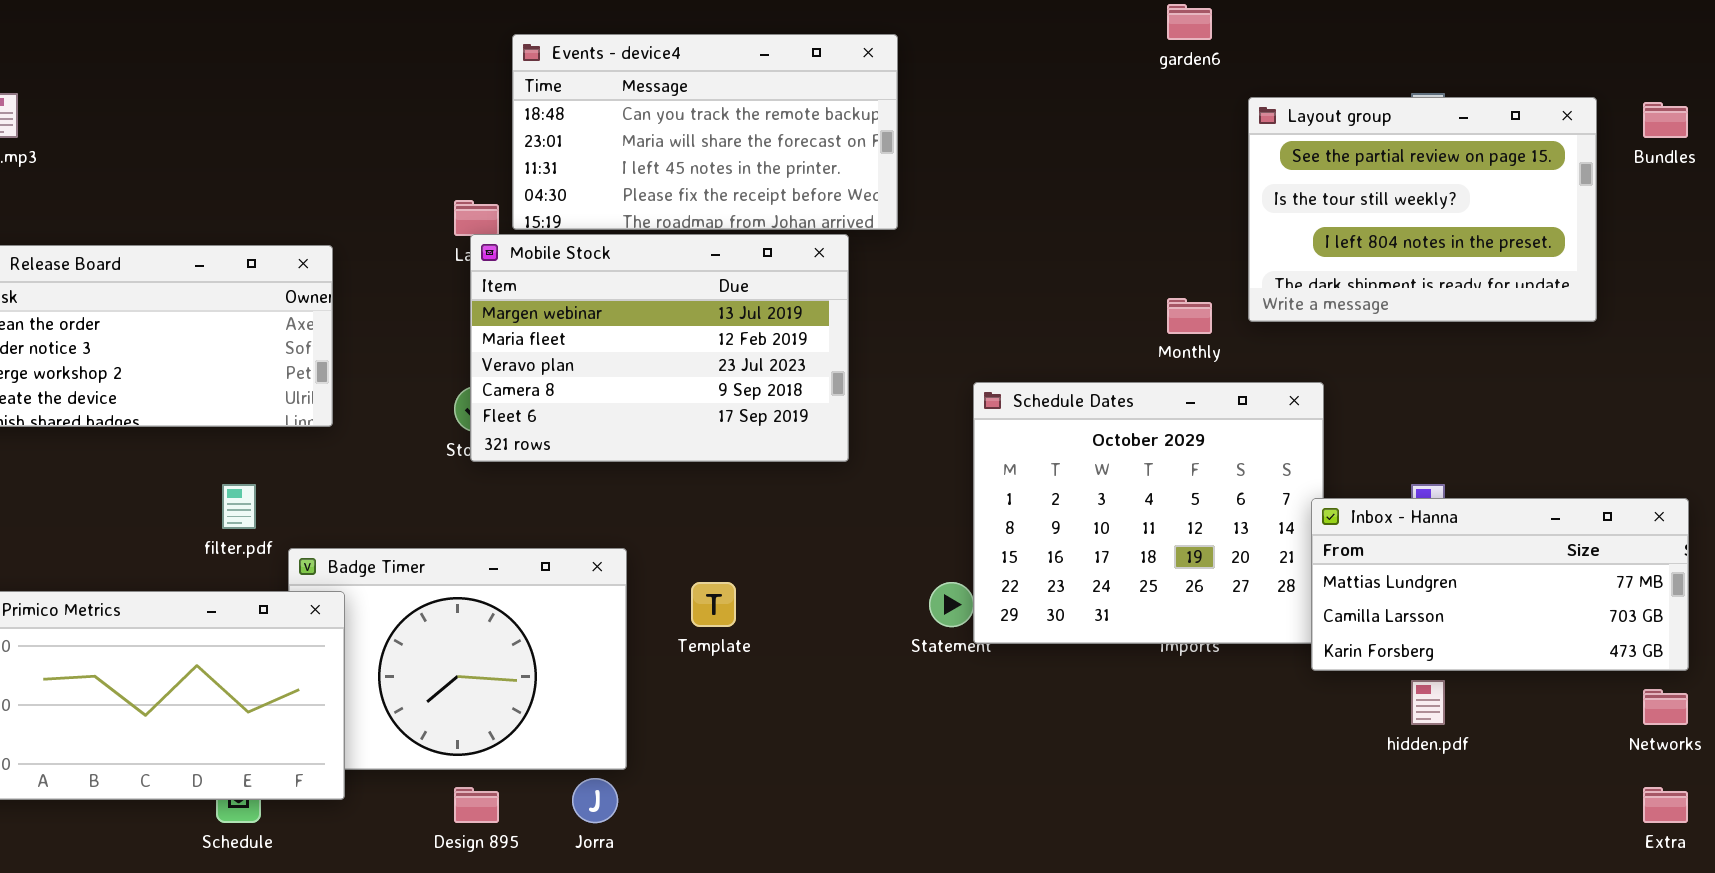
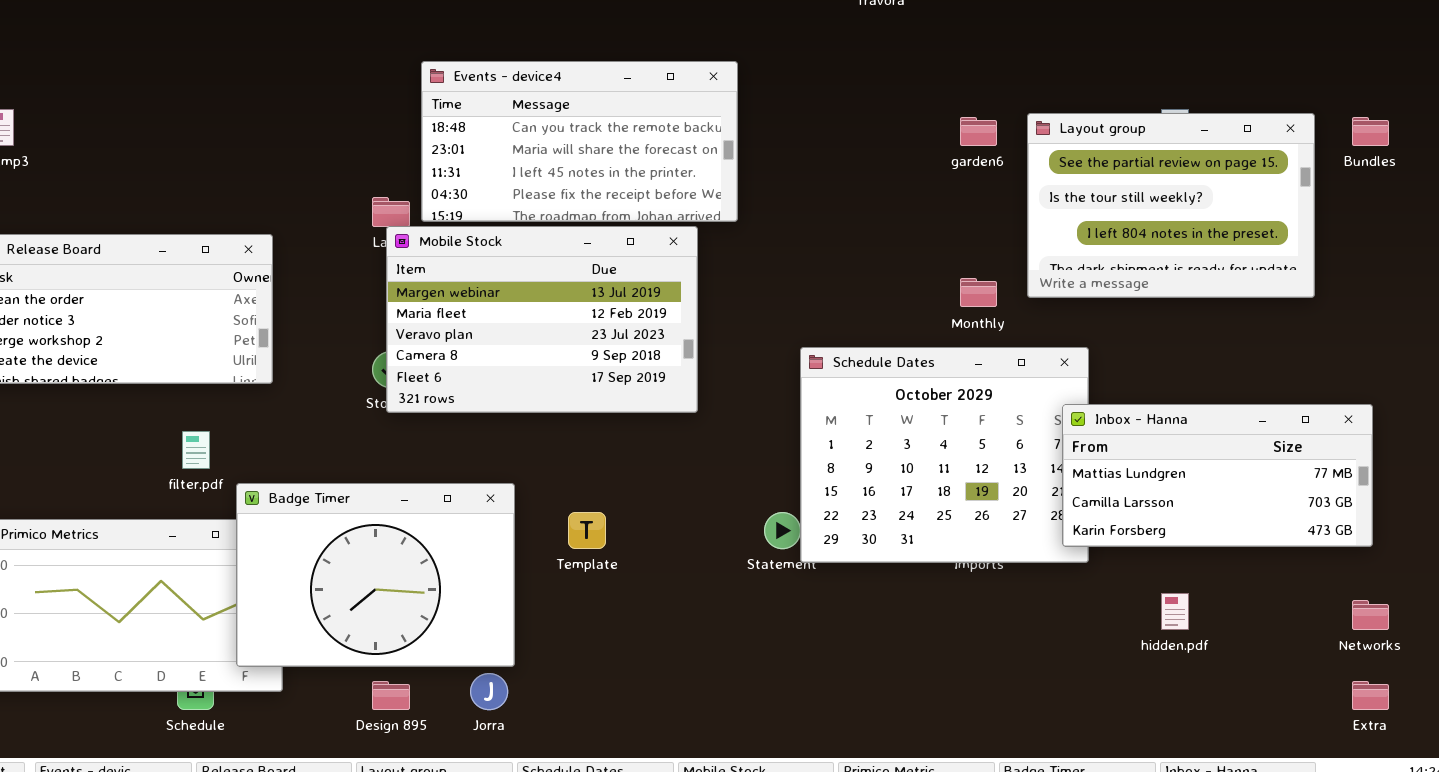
garden6: [1167,4,1212,40] -> [960,117,997,146], moved
Inbox - Hanna: [1311,498,1689,671] -> [1062,404,1373,547], moved
Badge Timer: [288,548,627,770] -> [236,483,515,667], raised

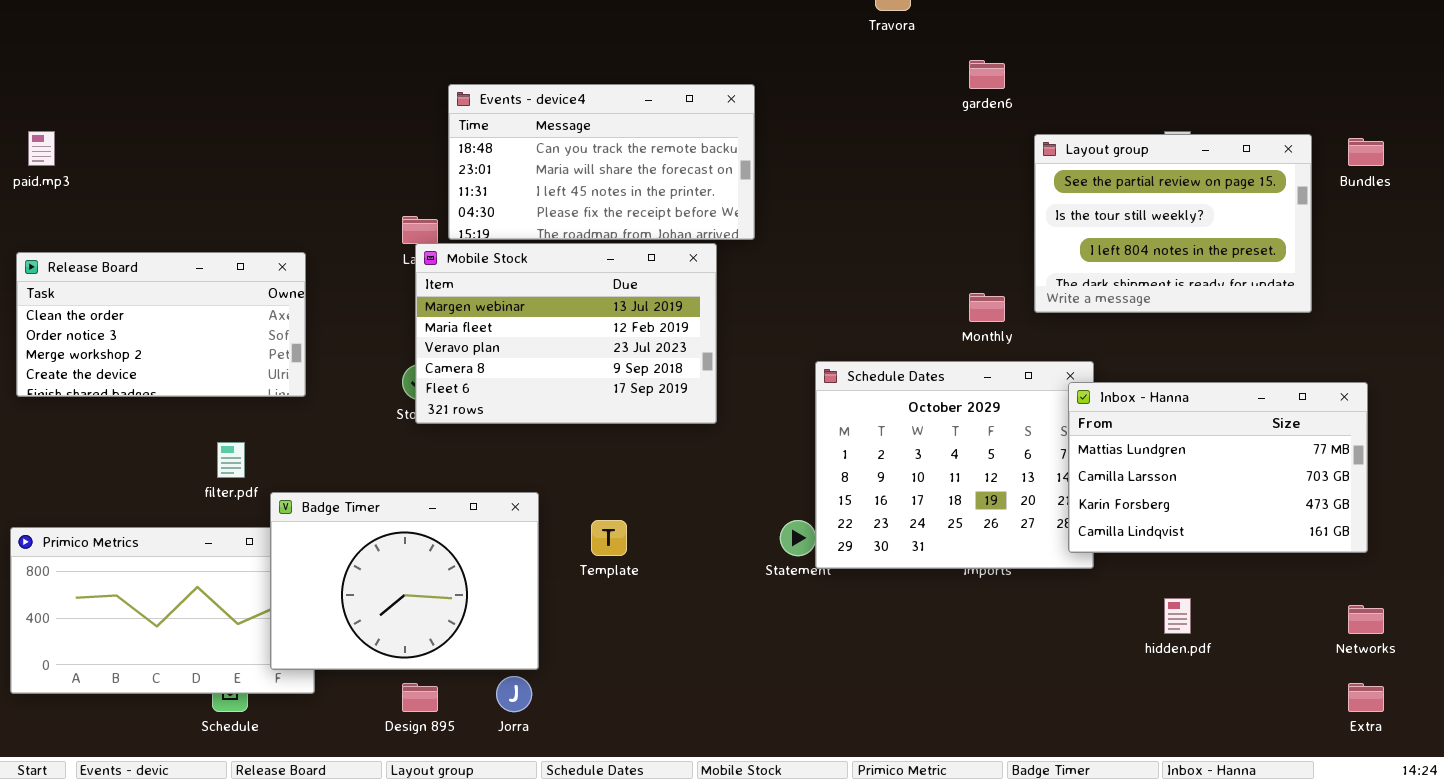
garden6: [960,117,997,146] -> [969,60,1005,89], moved
Inbox - Hanna: [1062,404,1373,547] -> [1068,382,1368,553], resized

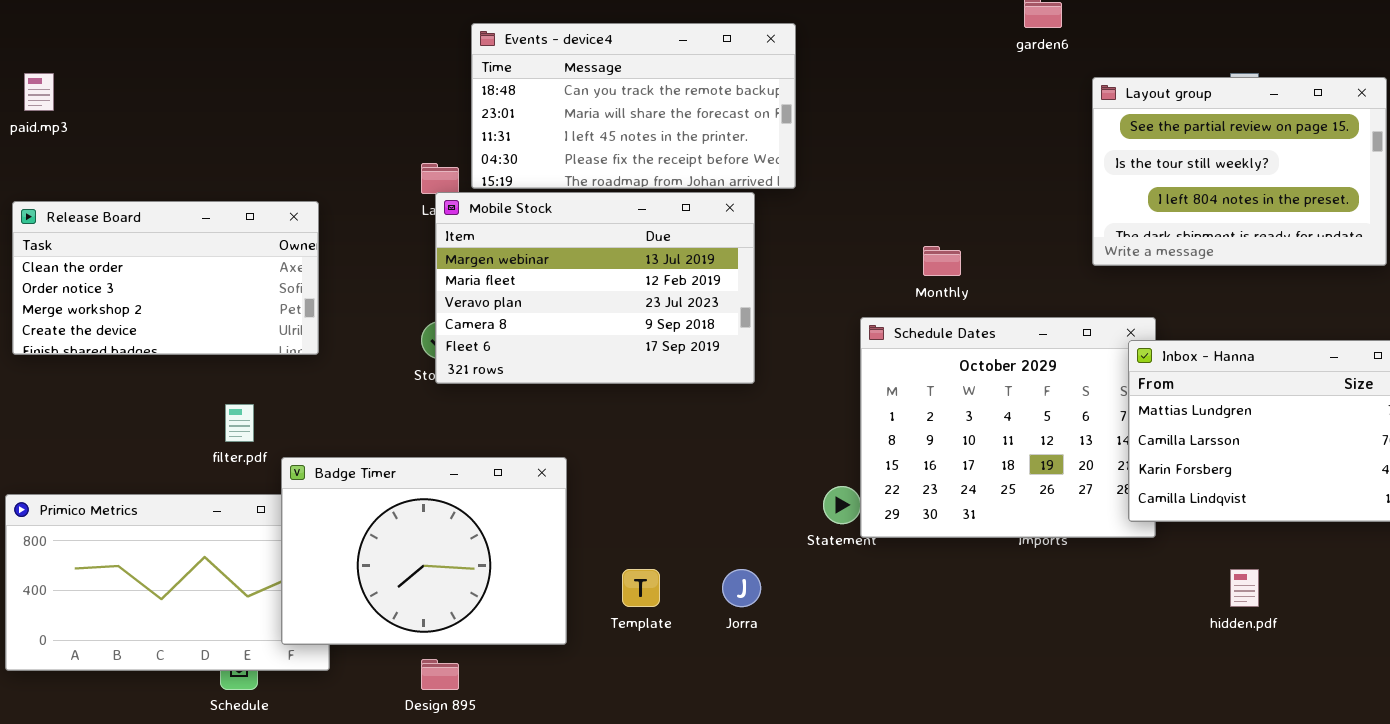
Monthly: [969,293,1005,322] -> [923,246,961,276], moved
Template: [591,520,627,556] -> [622,569,660,607], moved
Jorra: [496,676,532,712] -> [722,569,761,607], moved

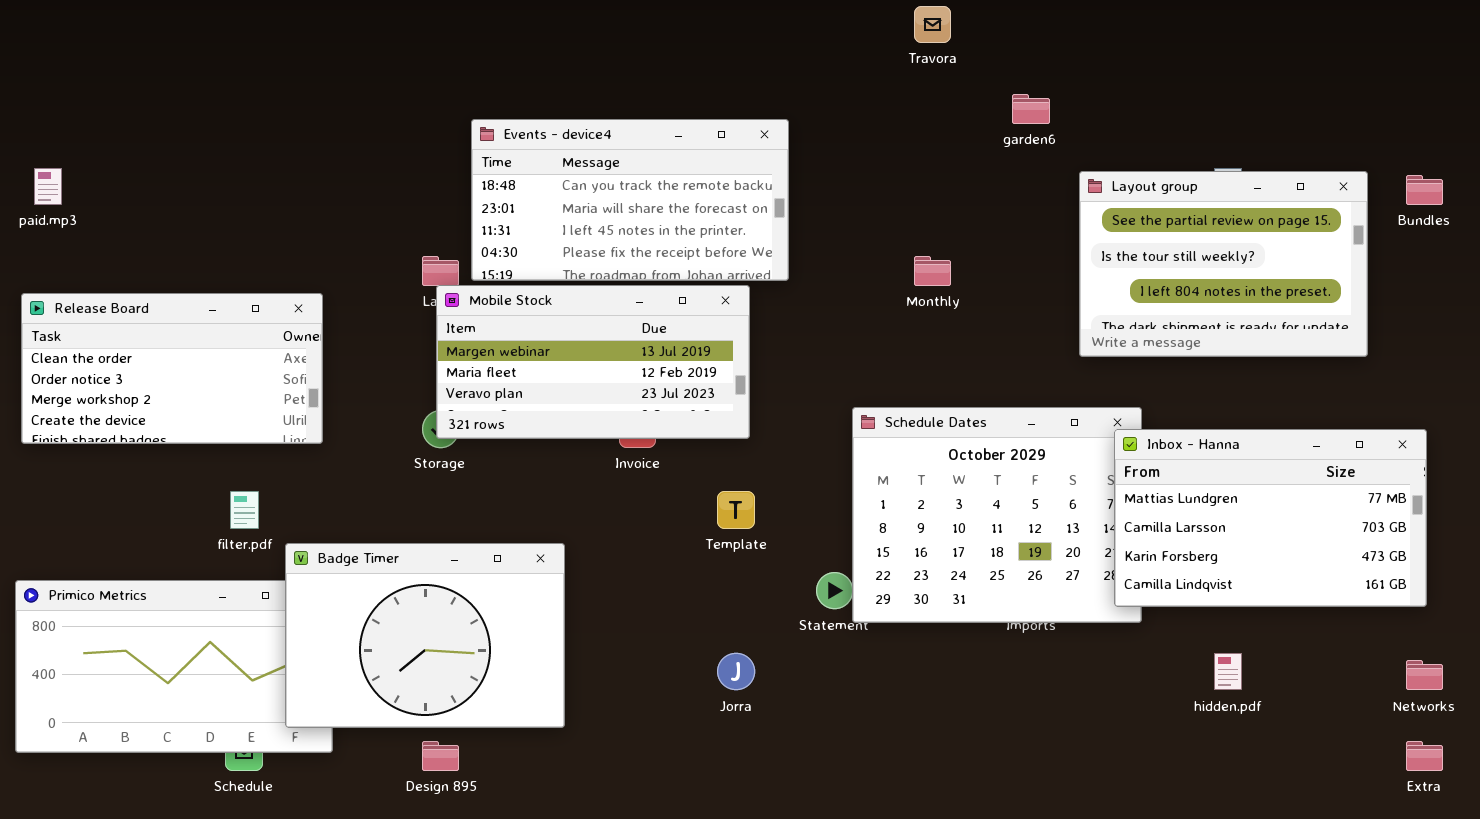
Mobile Stock: [435,192,755,384] -> [436,285,750,439], resized
Monthly: [923,246,961,276] -> [914,256,951,286], moved
Template: [622,569,660,607] -> [717,491,755,529], moved

